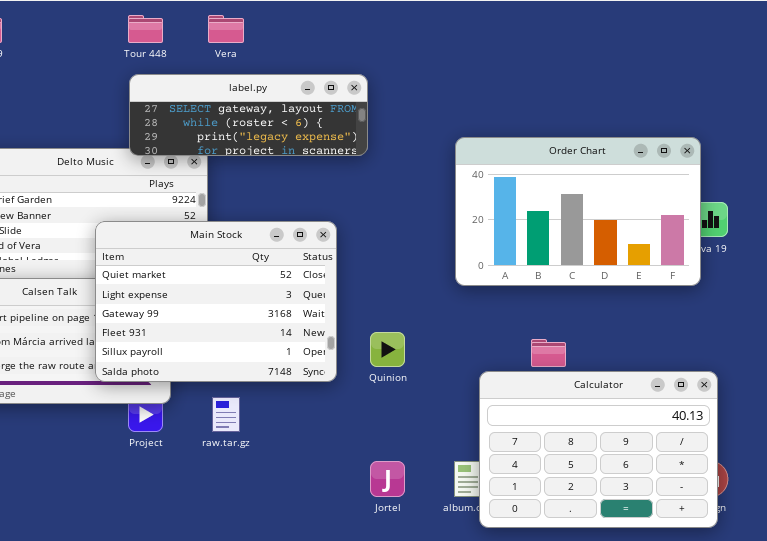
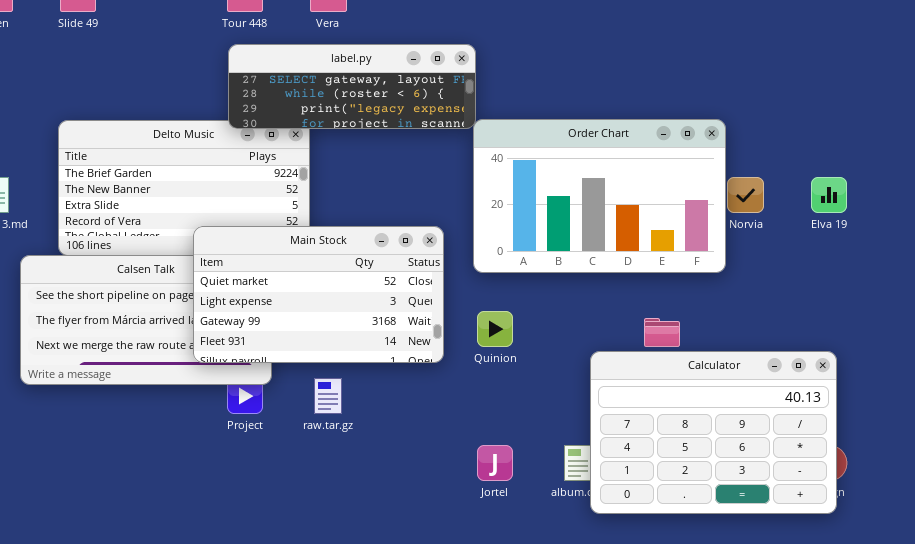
Order Chart: [455,137,701,286] -> [473,119,726,273], moved
Main Stock: [95,221,337,382] -> [193,226,444,363], resized

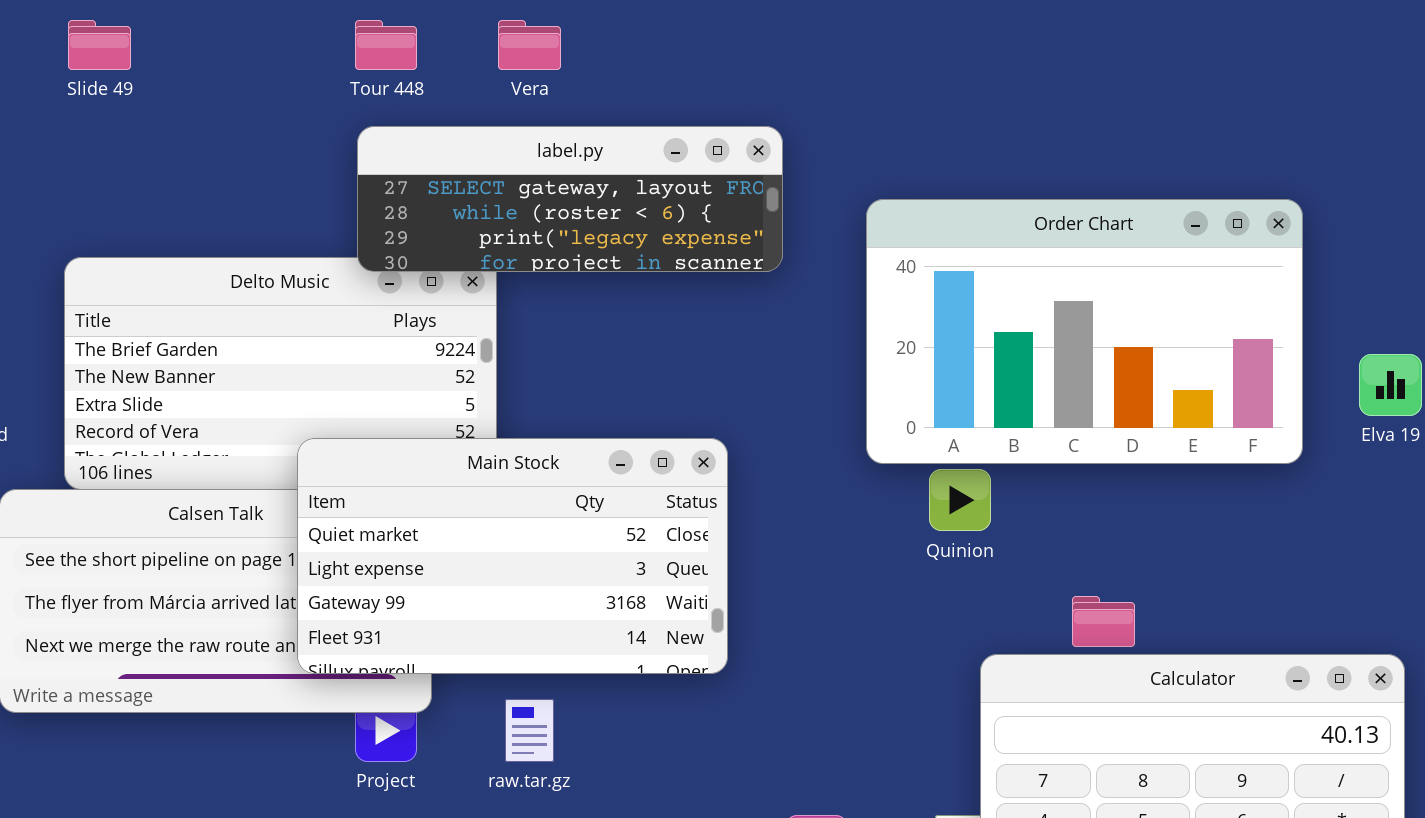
Order Chart: [473,119,726,273] -> [866,199,1303,464], moved
Quinion: [477,311,513,347] -> [929,469,991,531], moved

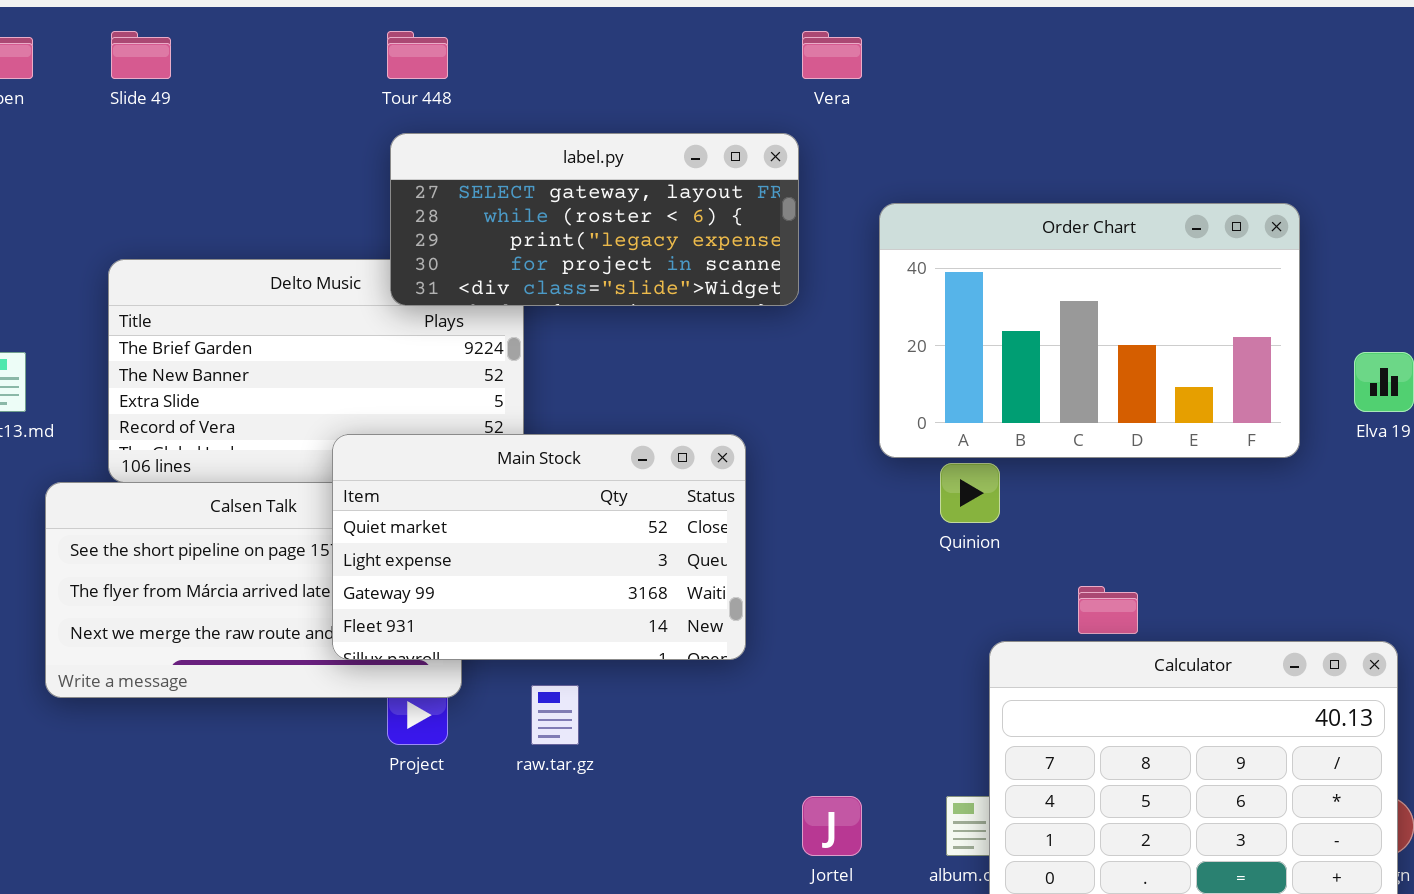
Vera: [498,20,561,70] -> [802,31,862,79], moved
label.py: [357,126,783,272] -> [390,133,799,306], resized

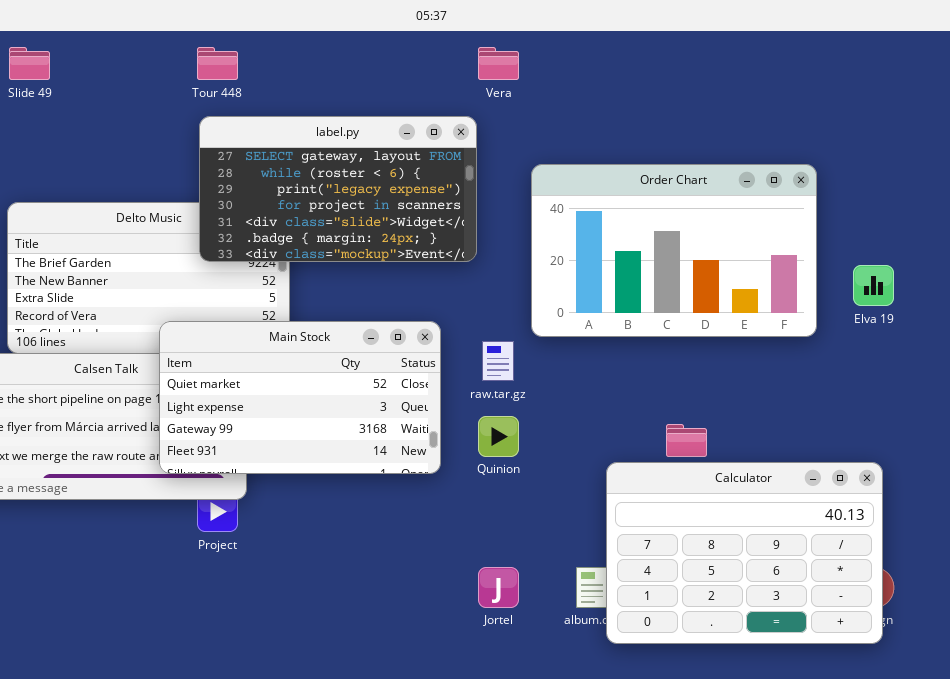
label.py: [390,133,799,306] -> [199,116,477,262], resized
Quinion: [940,463,1000,523] -> [478,416,519,457], moved
raw.tar.gz: [531,685,579,745] -> [482,341,514,381], moved

